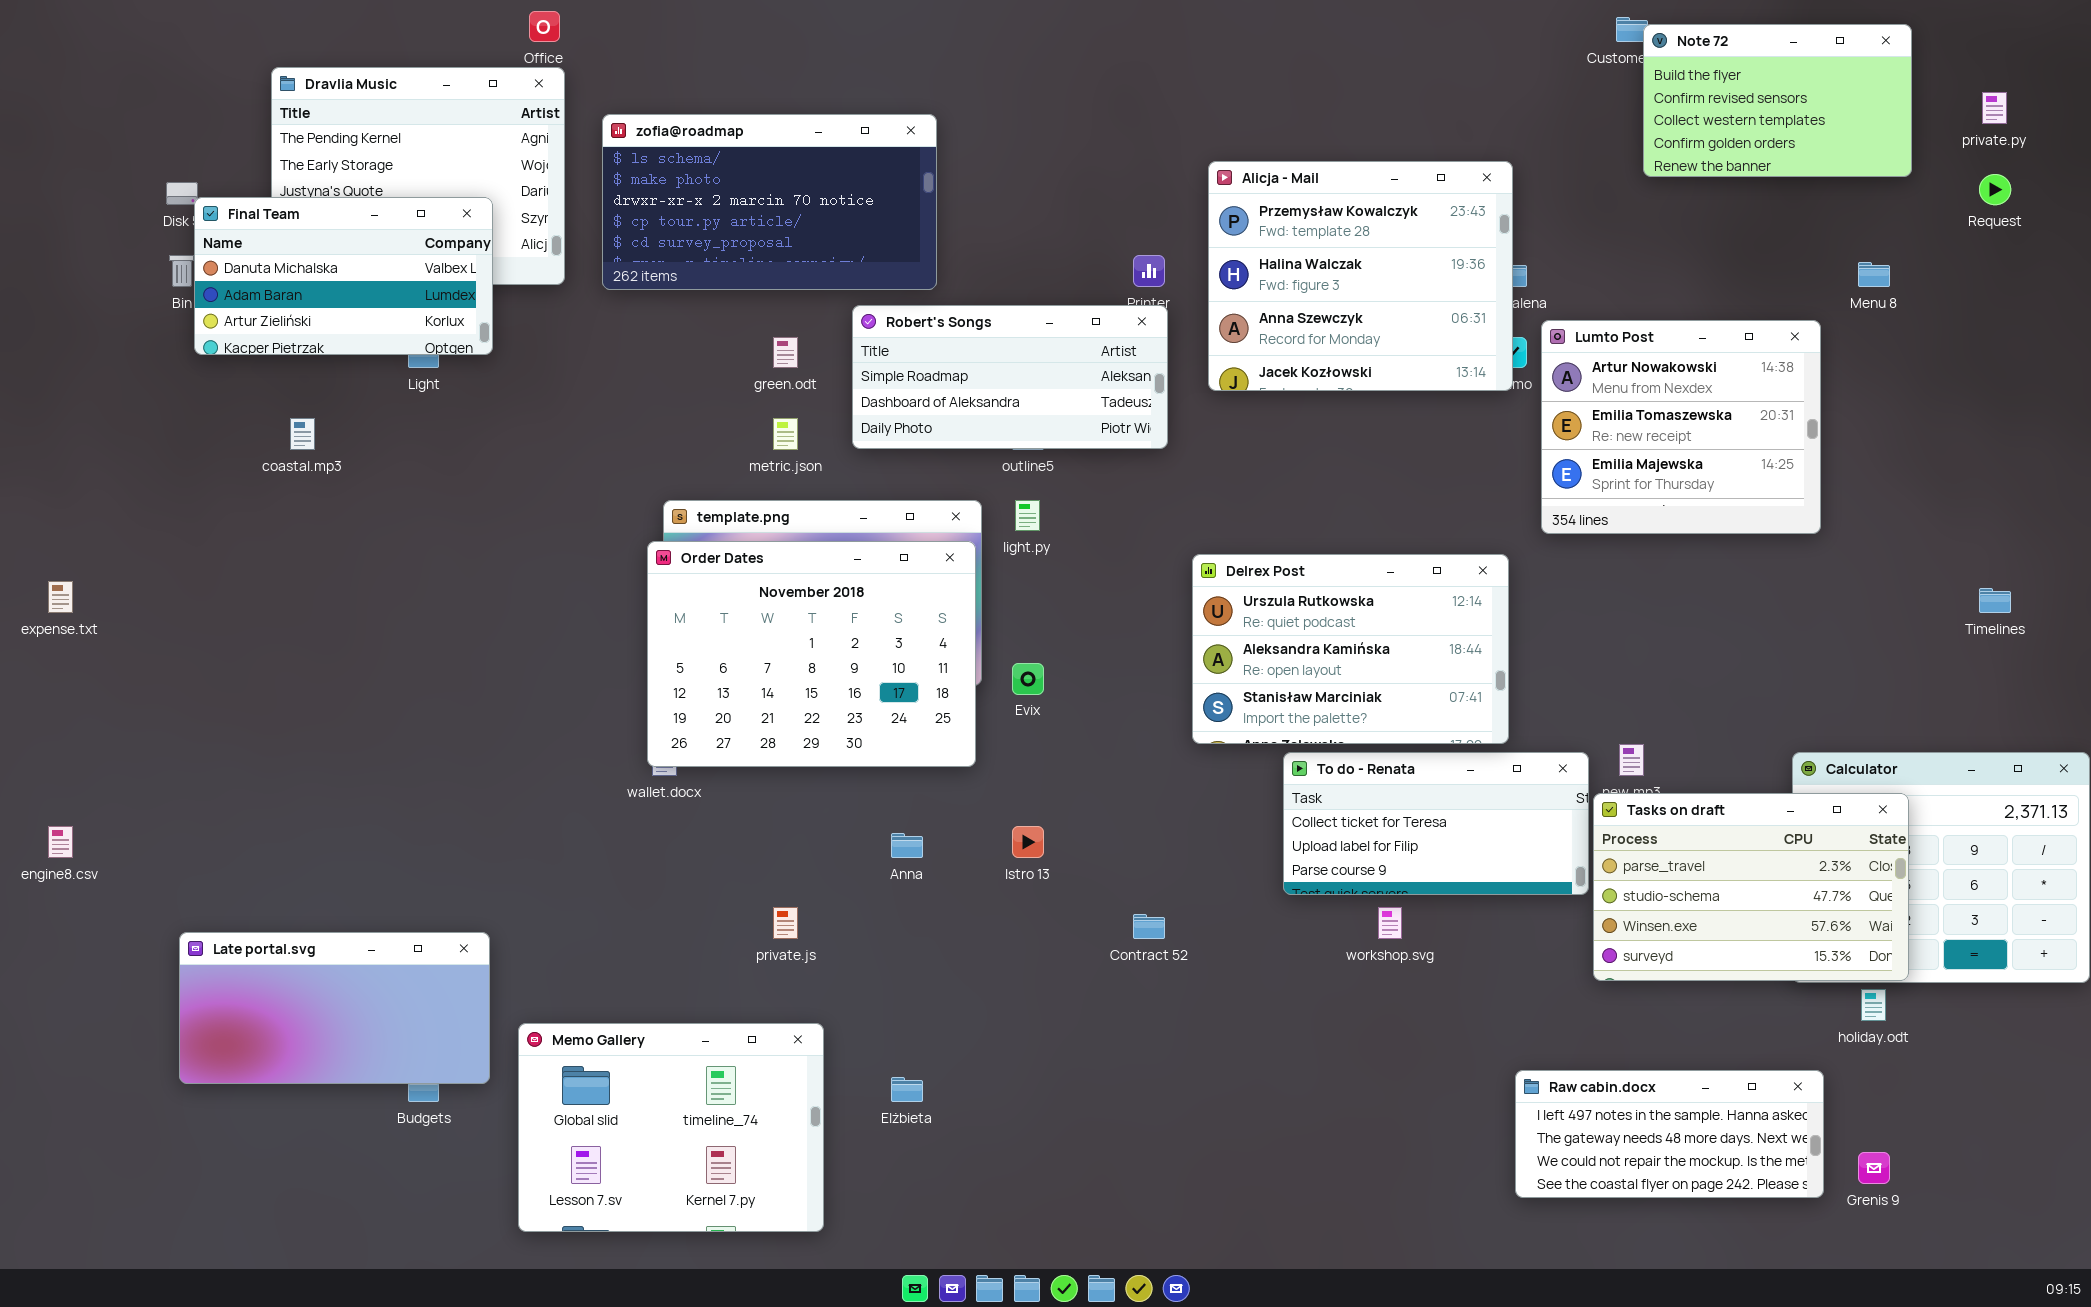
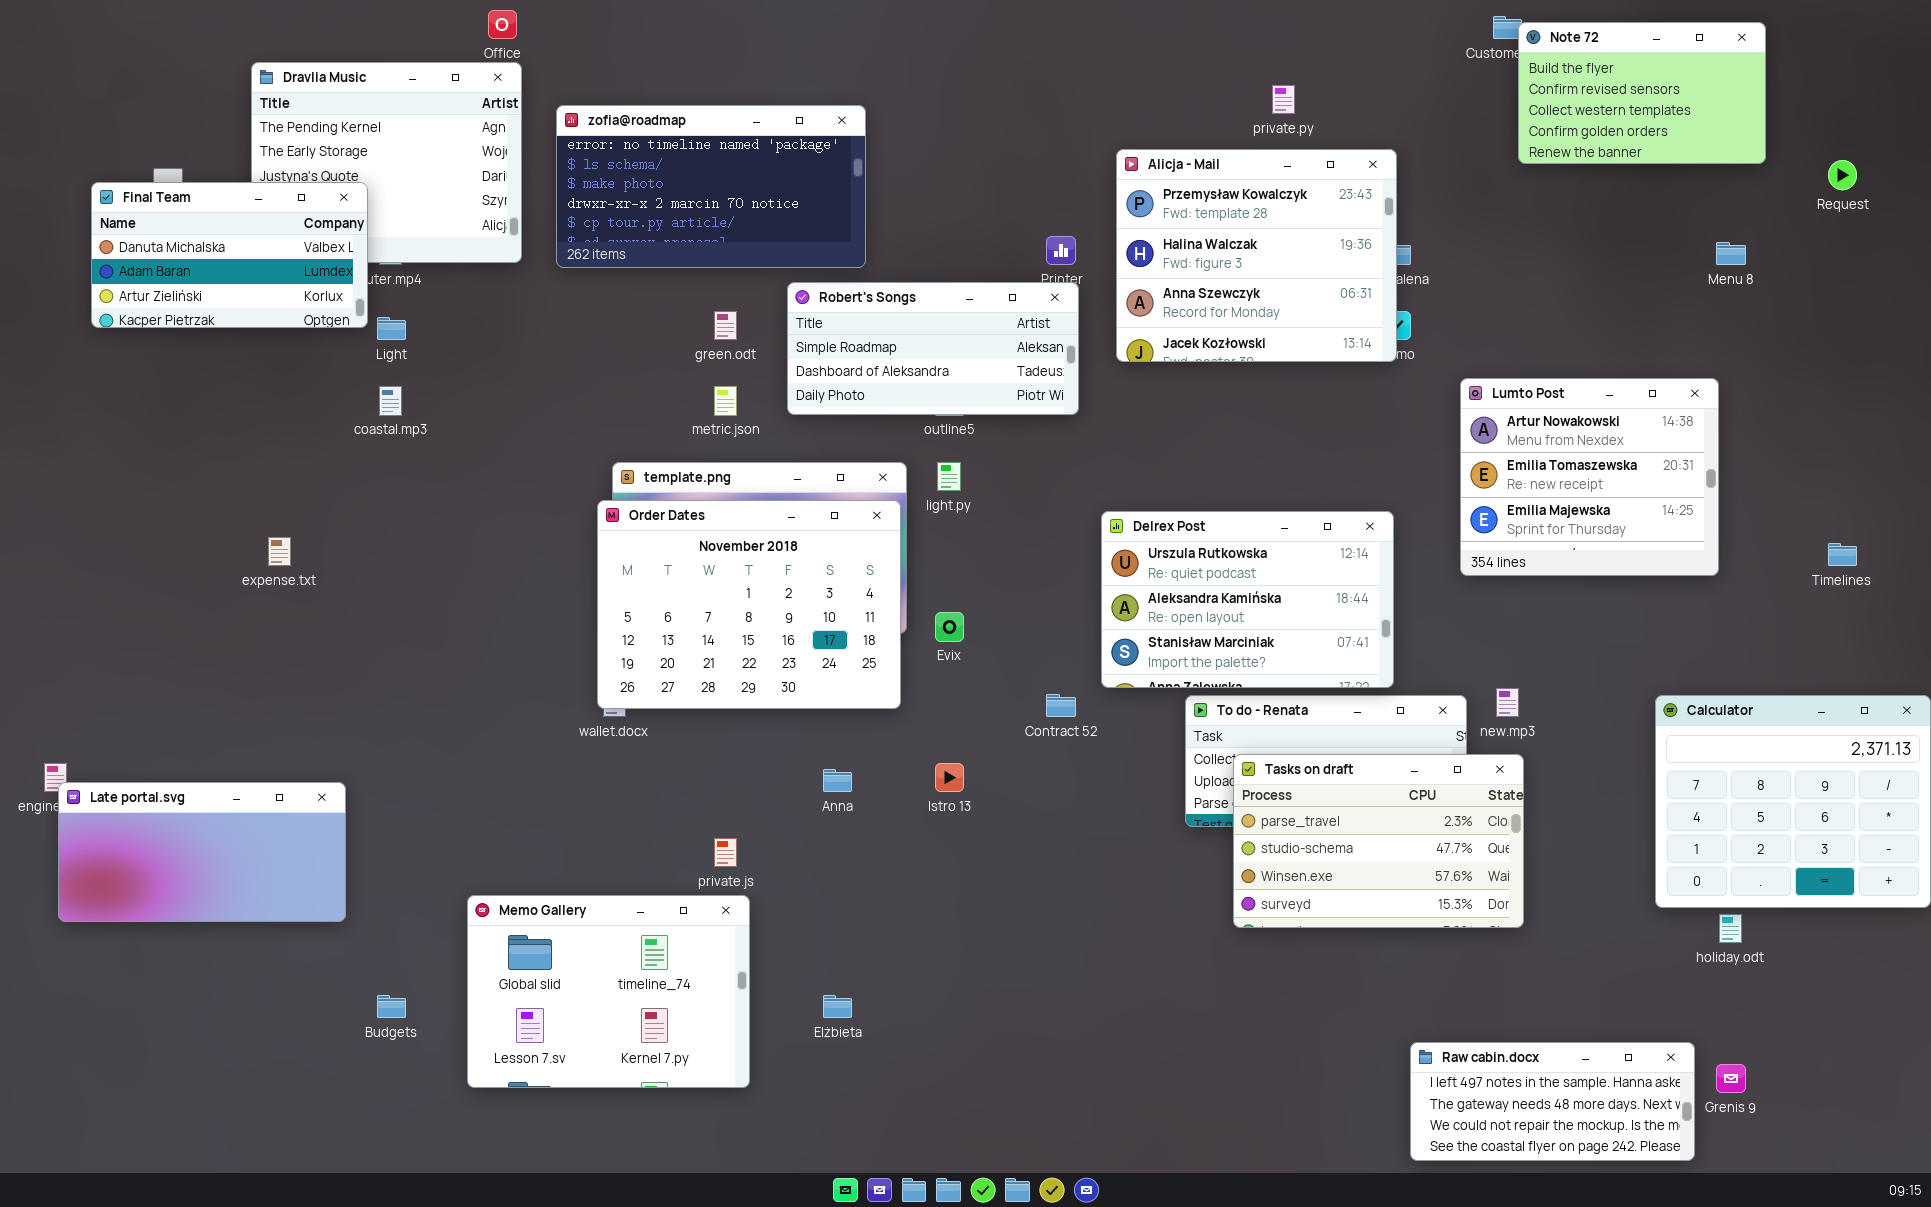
private.py: [1982,92,2007,124] -> [1272,85,1295,114], moved
zofia@roadmap: [602,114,937,290] -> [556,105,866,268], scrolled up 1 row
Final Team: [194,197,493,355] -> [91,182,368,328], moved
Lumto Post: [1541,320,1821,534] -> [1460,378,1719,576], moved
coastal.mp3: [290,418,315,450] -> [379,386,402,416], moved
expense.txt: [48,581,73,613] -> [268,537,291,566], moved
Tasks on draft: [1593,793,1909,981] -> [1233,754,1524,928], moved
Contract 52: [1133,914,1165,939] -> [1046,694,1076,717], moved
Late portal.svg: [179,932,490,1084] -> [58,782,346,922], moved
Memo Gallery: [518,1023,824,1232] -> [467,895,750,1088], moved
Raw cabin.docx: [1515,1070,1824,1198] -> [1410,1042,1695,1161], moved

